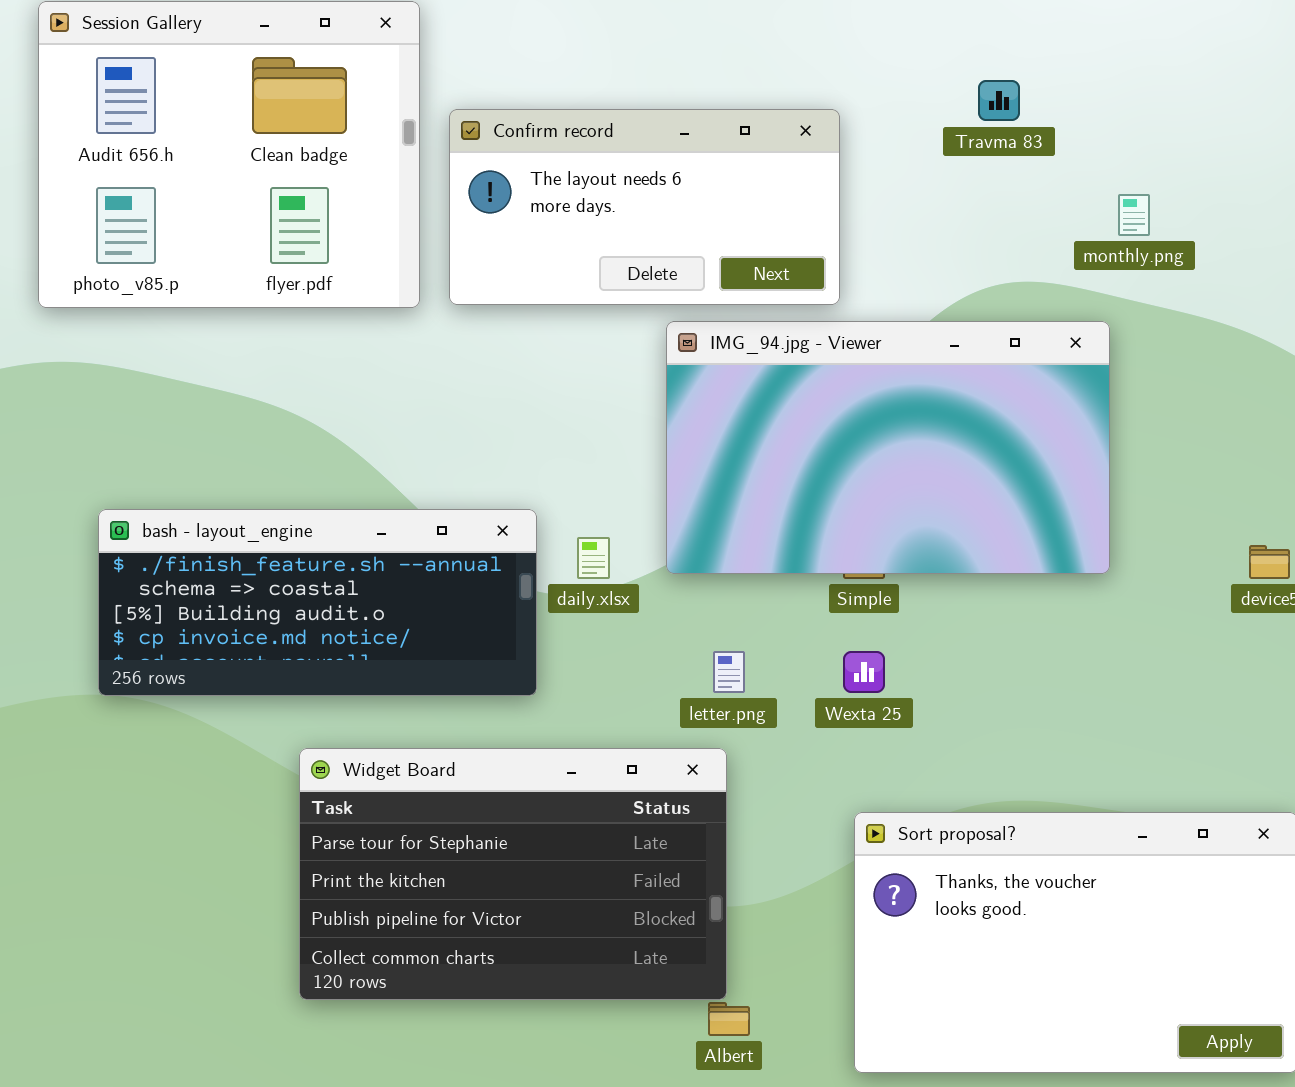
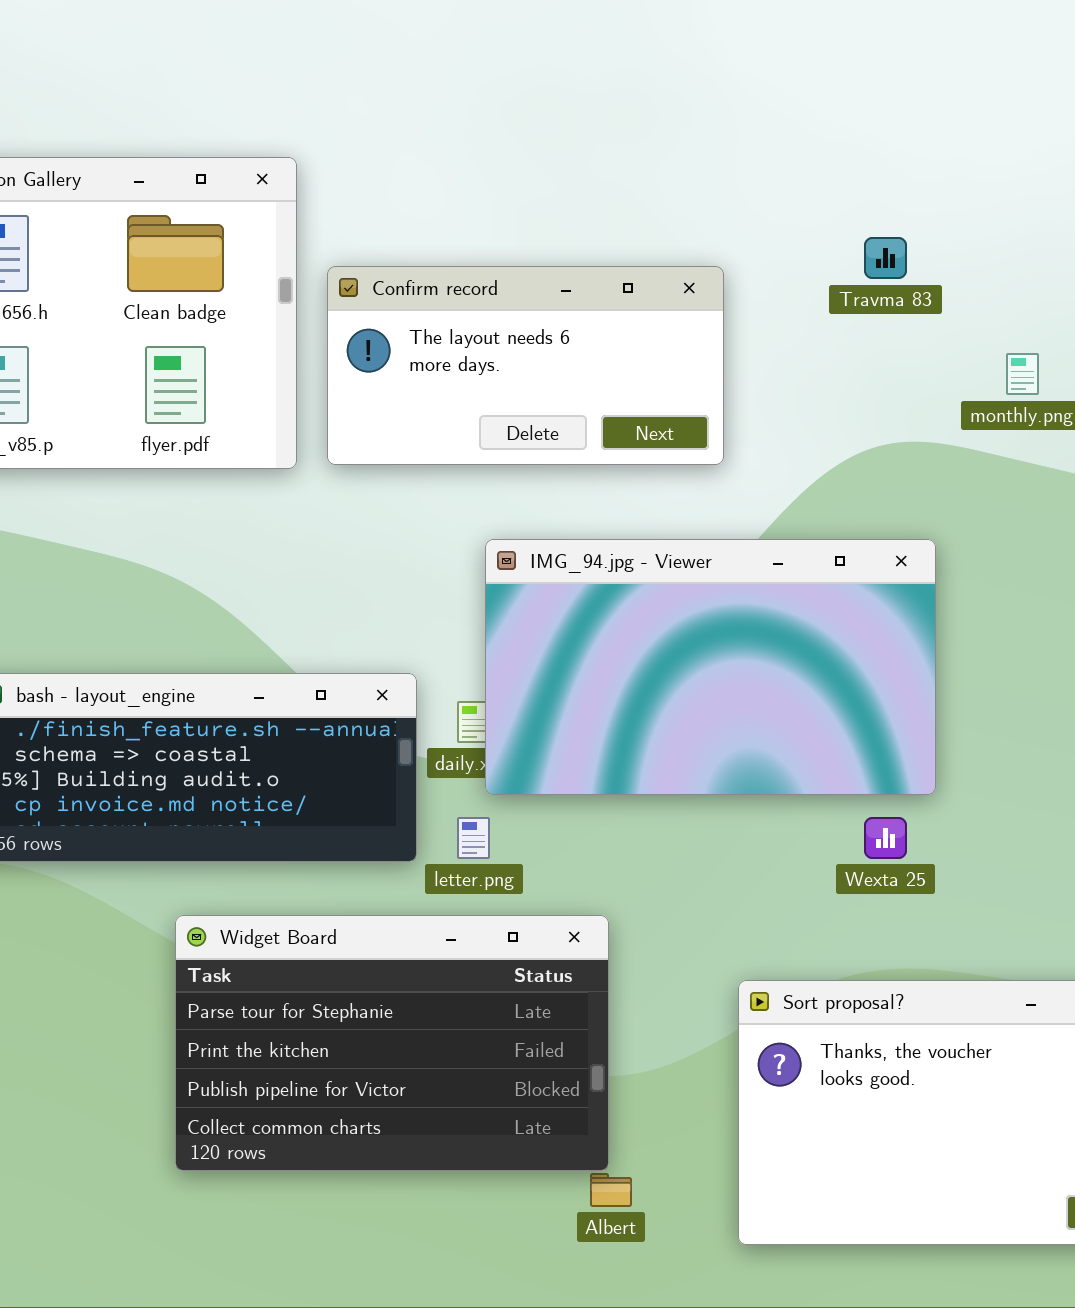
IMG_94.jpg - Viewer: [666,321,1110,574] -> [485,539,936,795], moved
letter.png: [713,651,745,693] -> [457,817,490,859], moved
Wexta 25: [843,651,885,693] -> [864,817,907,859], moved

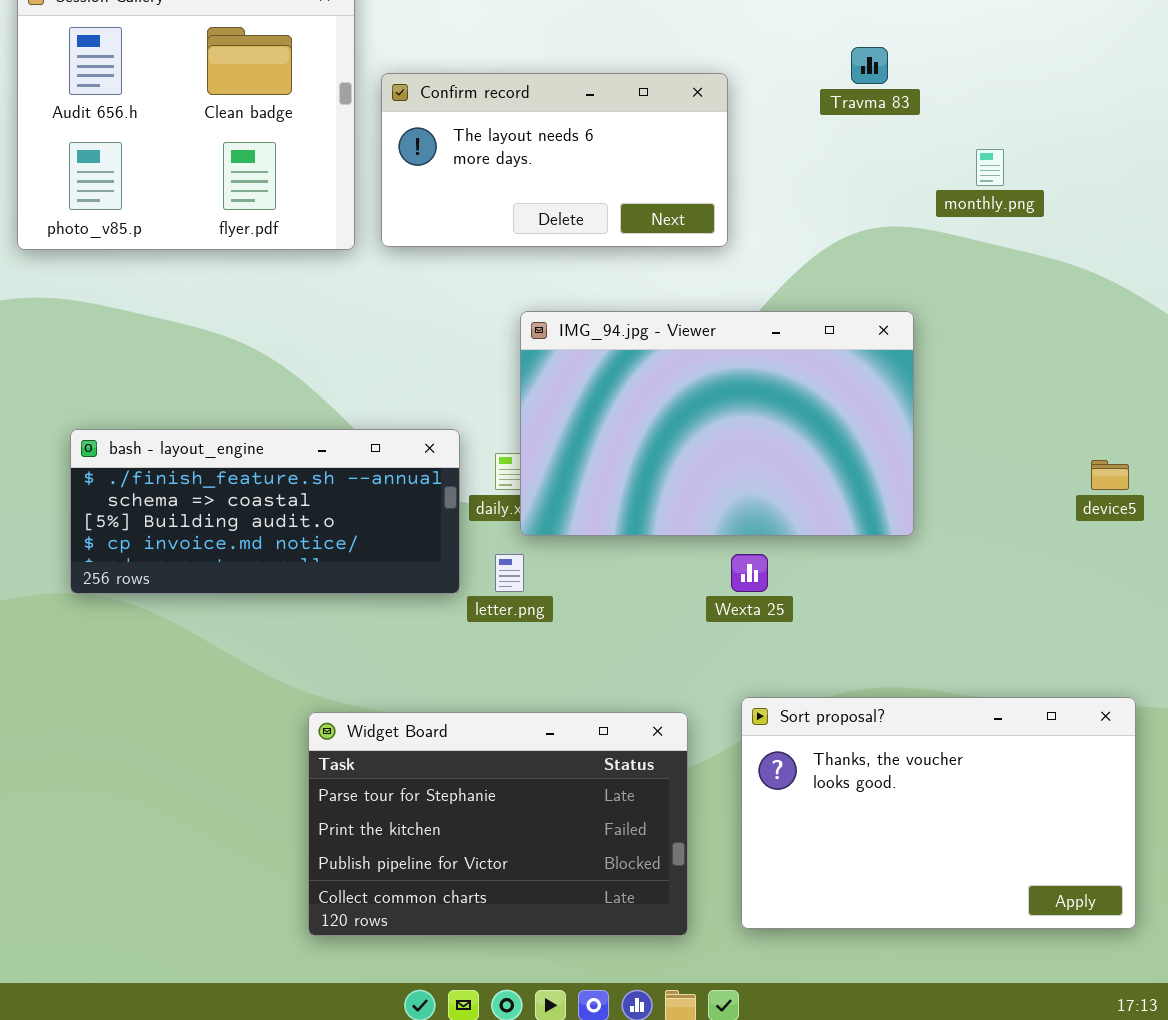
Wexta 25: [864,817,907,859] -> [731,554,768,592], moved
Widget Board: [175,915,609,1171] -> [308,712,688,936], moved

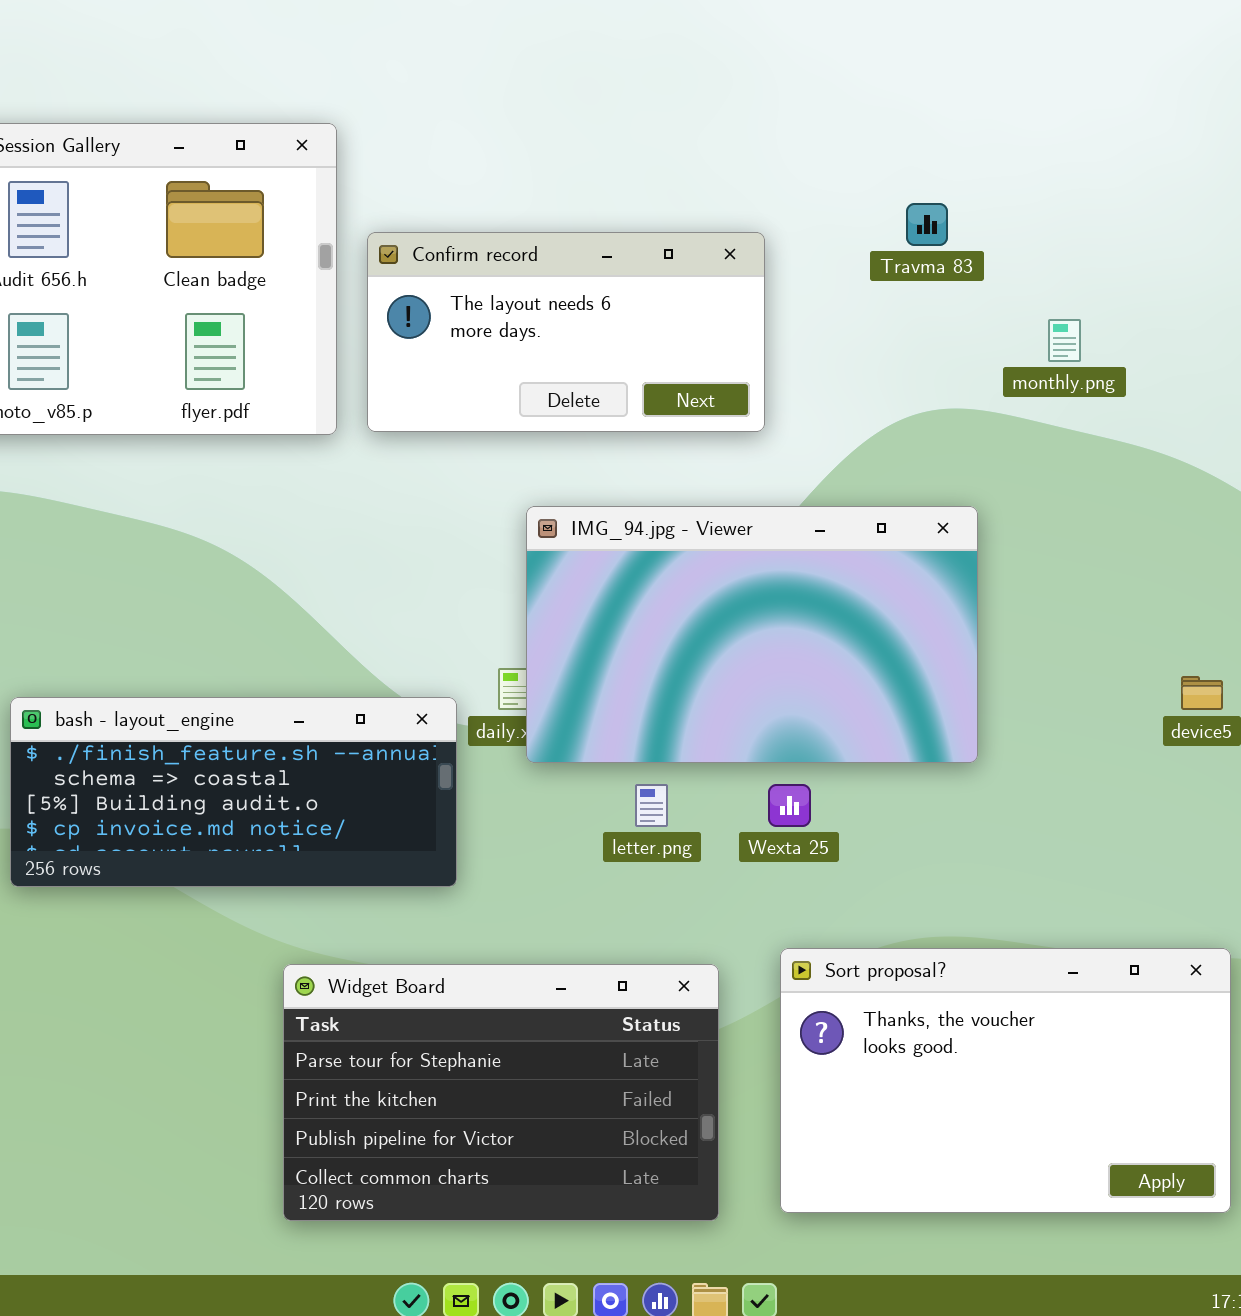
bash - layout_engine: [70,429,460,594] -> [10,697,457,887], moved
letter.png: [495,554,524,592] -> [635,784,668,827], moved

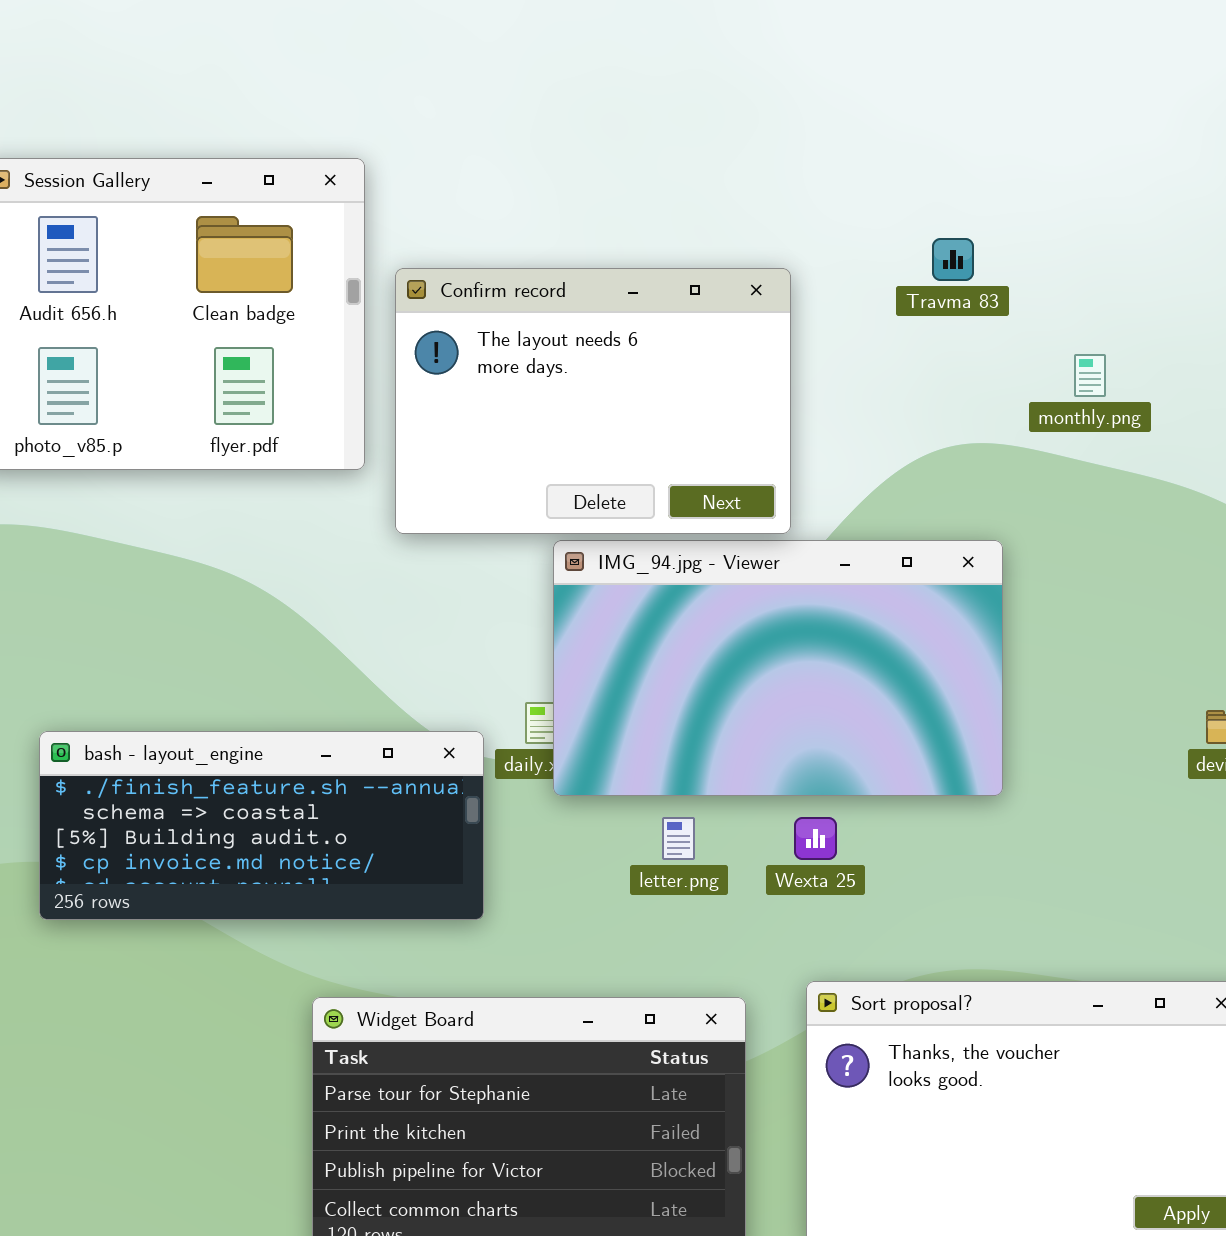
Confirm record: [367,232,765,432] -> [395,268,791,534], resized

